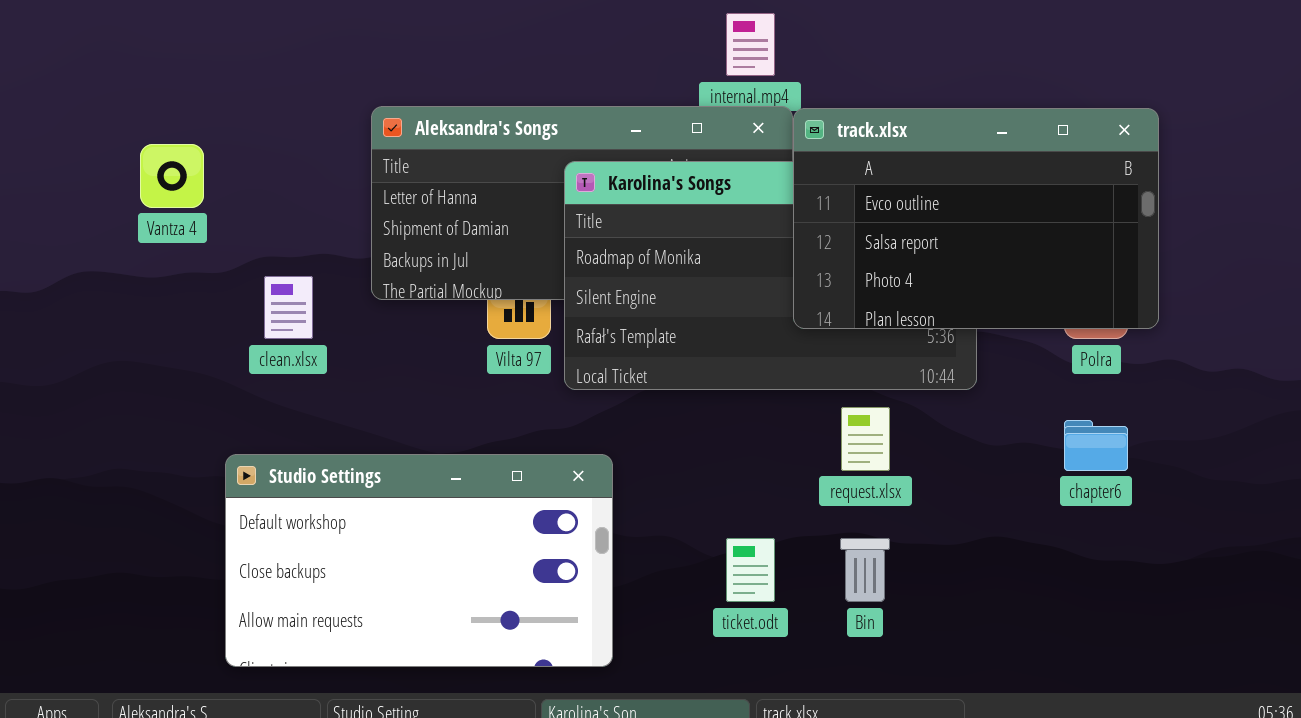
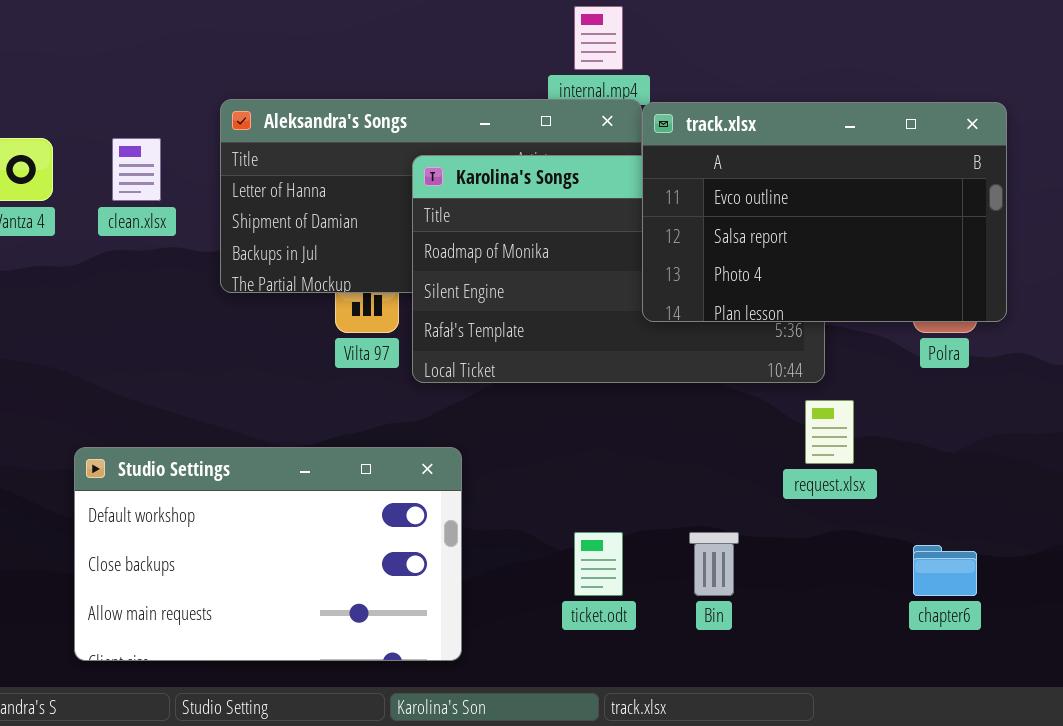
clean.xlsx: [264,276,313,339] -> [112,138,161,201], moved
request.xlsx: [841,407,890,471] -> [805,400,854,464], moved
chapter6: [1064,420,1128,471] -> [913,545,977,596], moved

